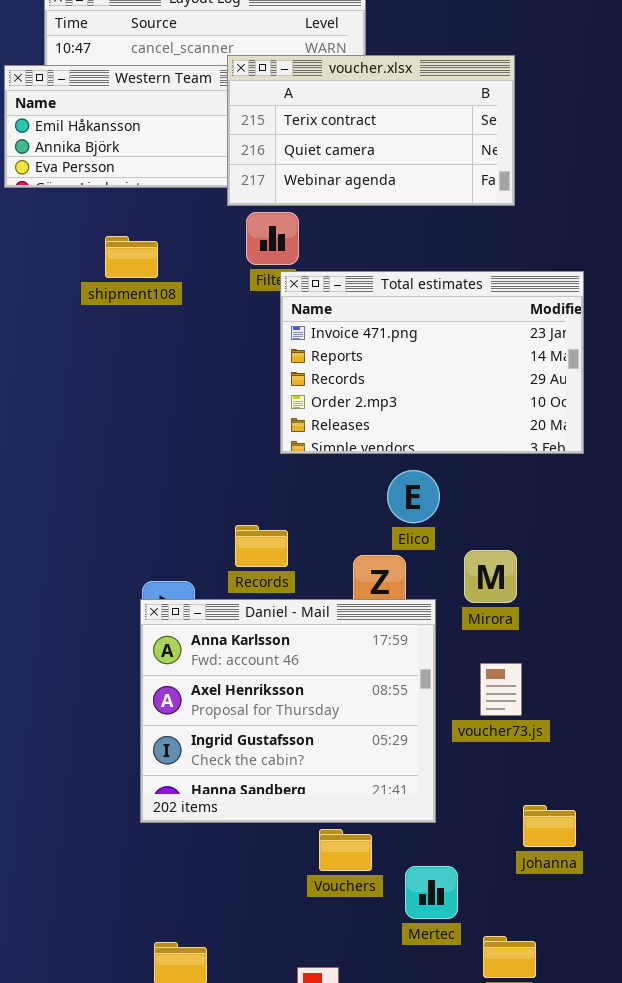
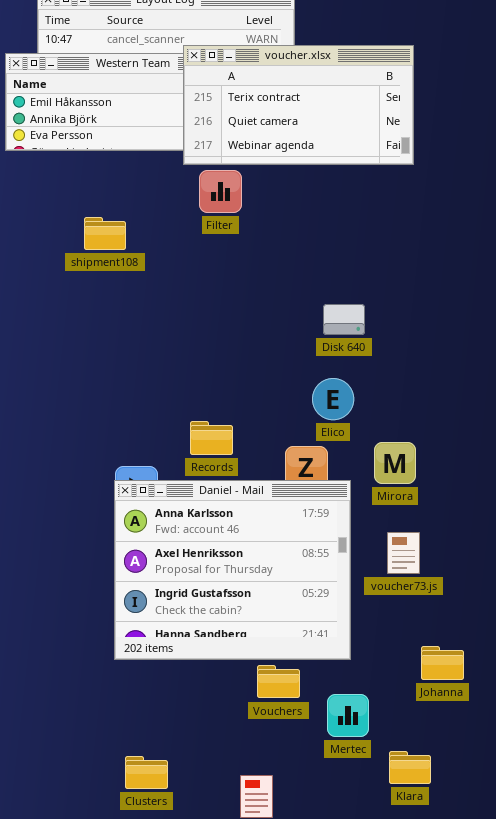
shipment108: [105,236,158,278] -> [84,217,126,250], moved
Total estimates: [280,271,584,454] -> none, closed

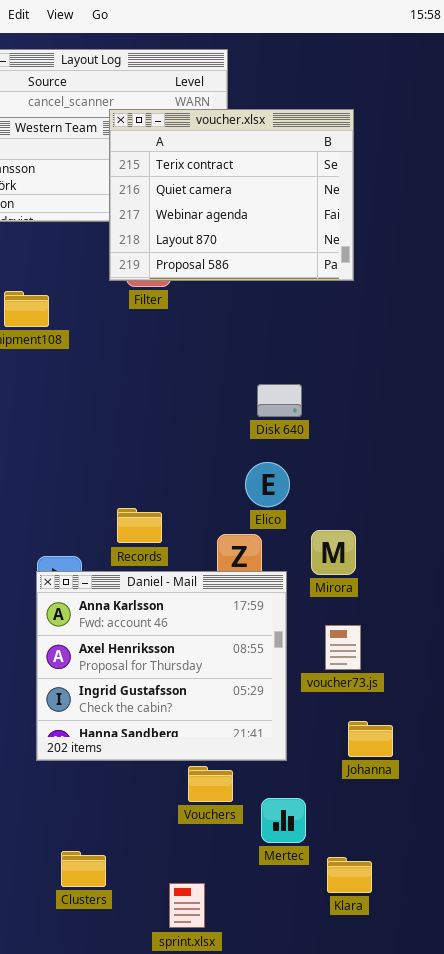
voucher.xlsx: [183,45,414,165] -> [109,109,354,281], resized
Johanna: [421,646,464,680] -> [348,721,393,757], moved
Clusters: [125,756,168,789] -> [61,851,106,887], moved

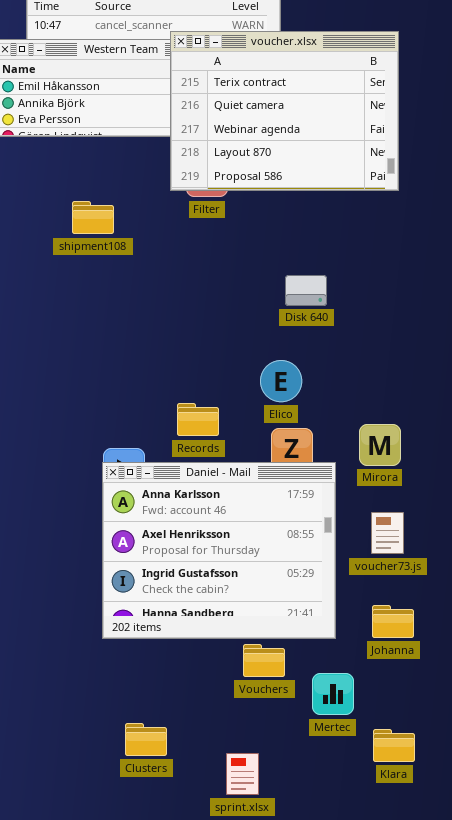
Disk 640: [257,384,302,417] -> [285,275,327,306], moved
Elico: [245,462,290,507] -> [260,360,302,402], moved
Johanna: [348,721,393,757] -> [372,605,414,638], moved

